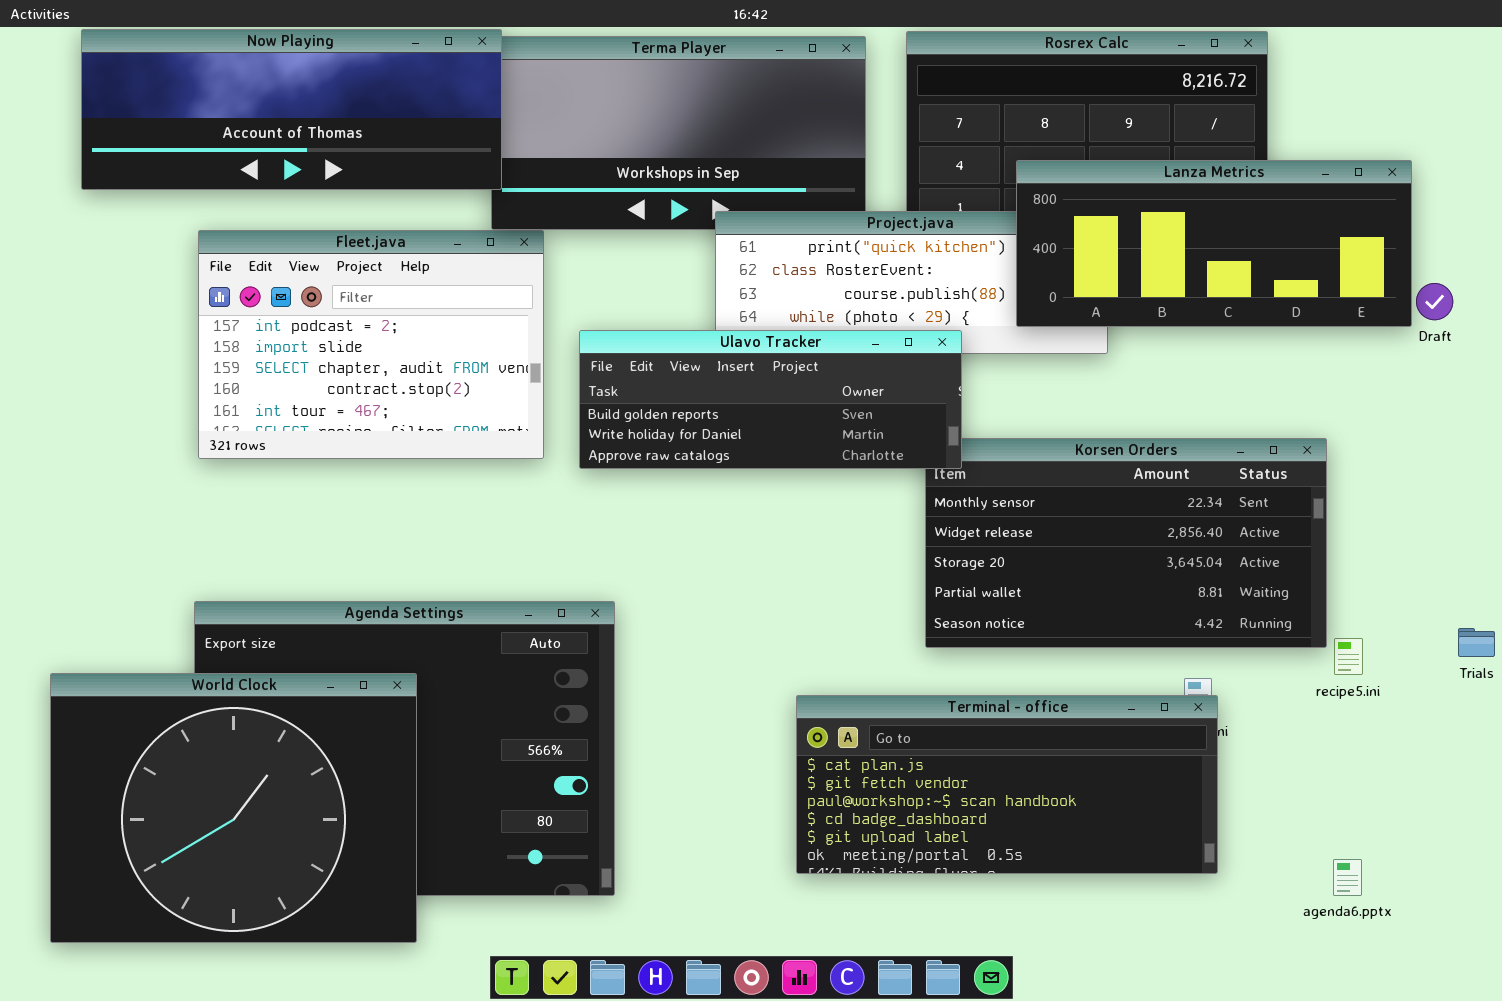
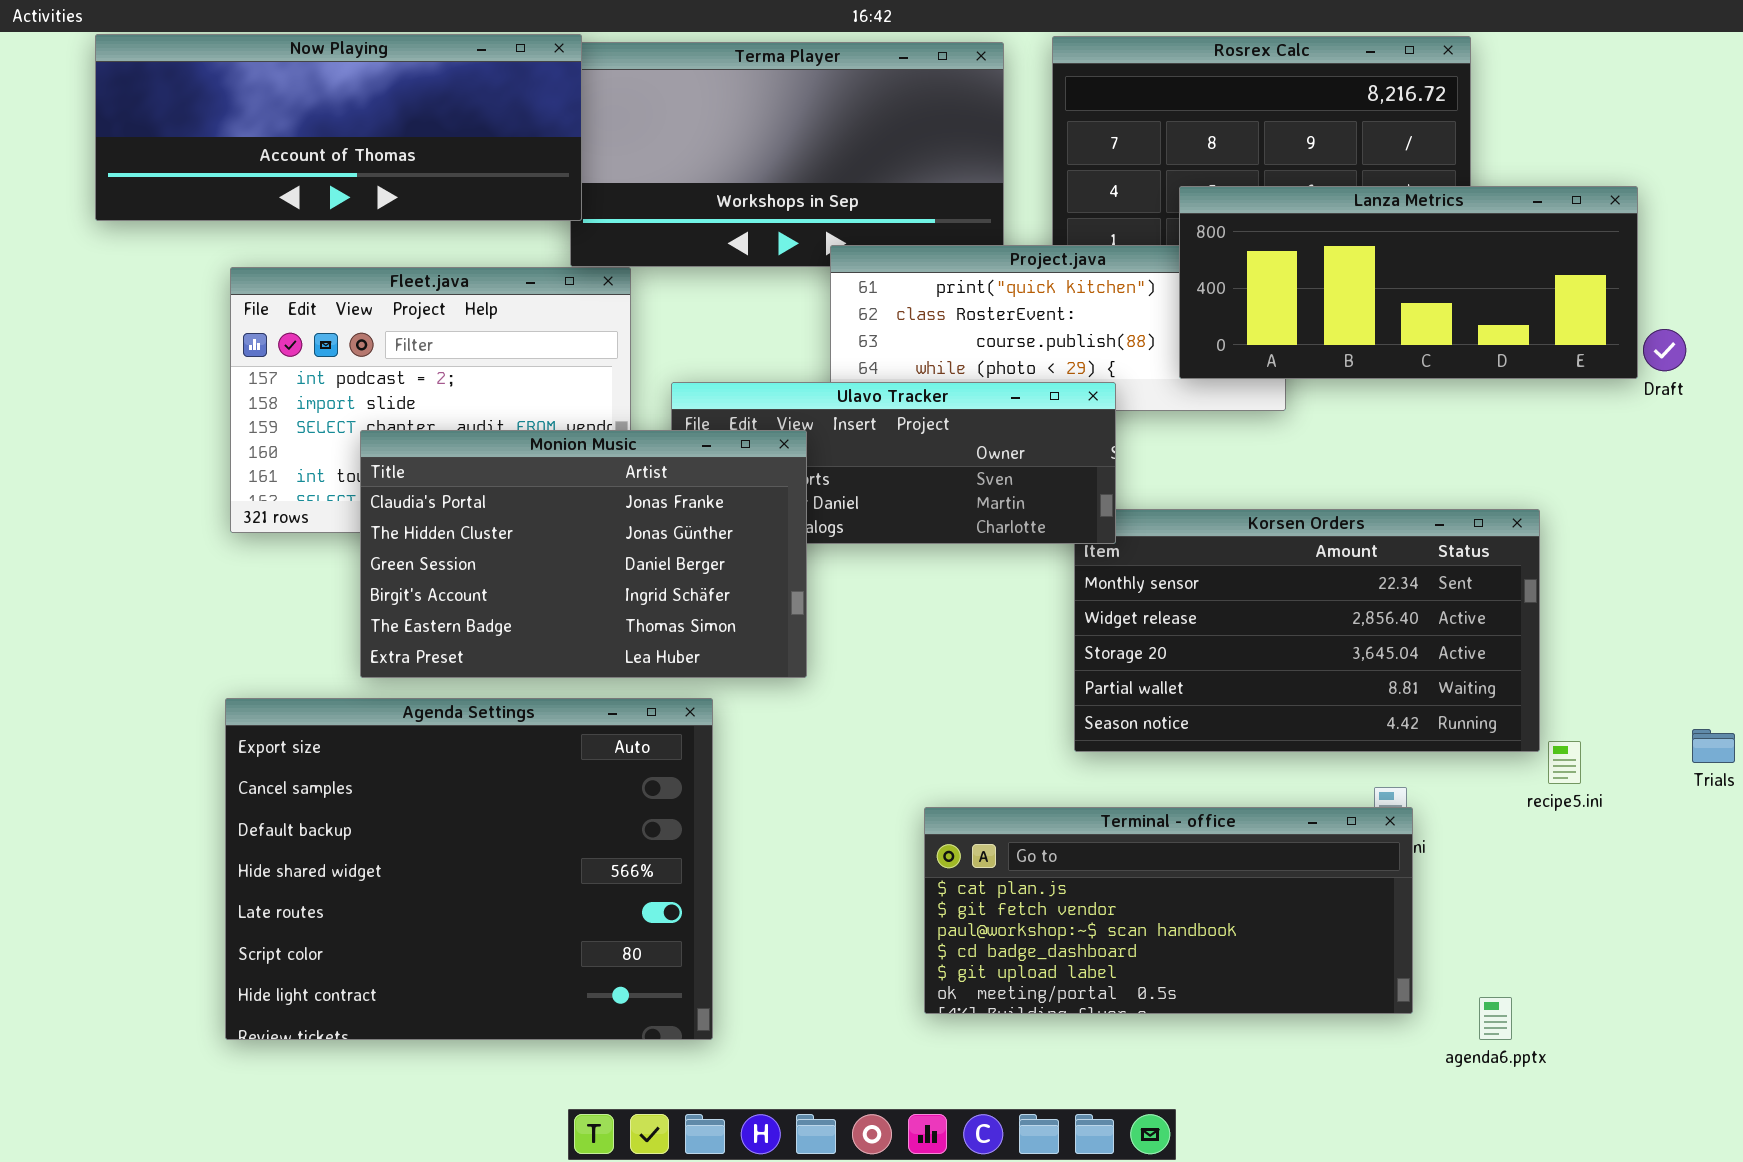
Monion Music: none -> [360,430,807,678], opened
World Clock: [50,673,417,943] -> none, closed
agenda6.pptx: [1333,859,1362,896] -> [1479,997,1512,1040], moved

